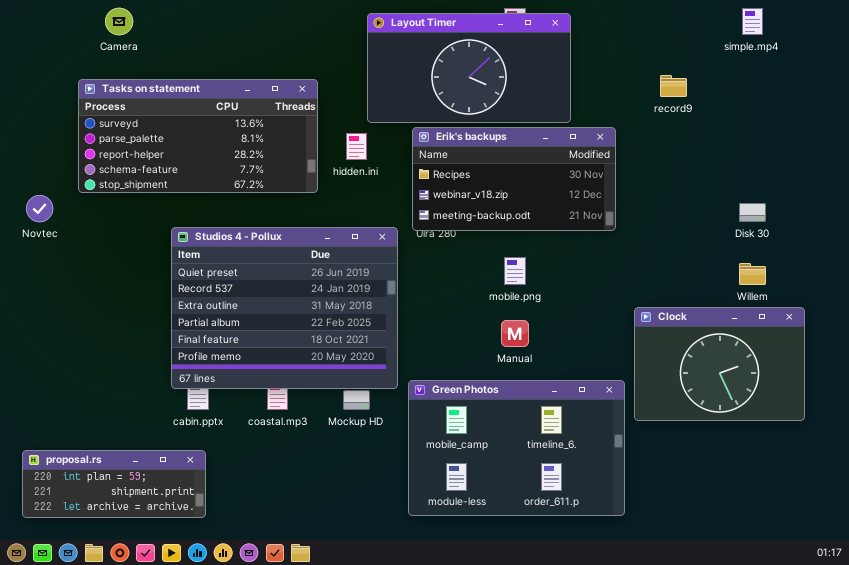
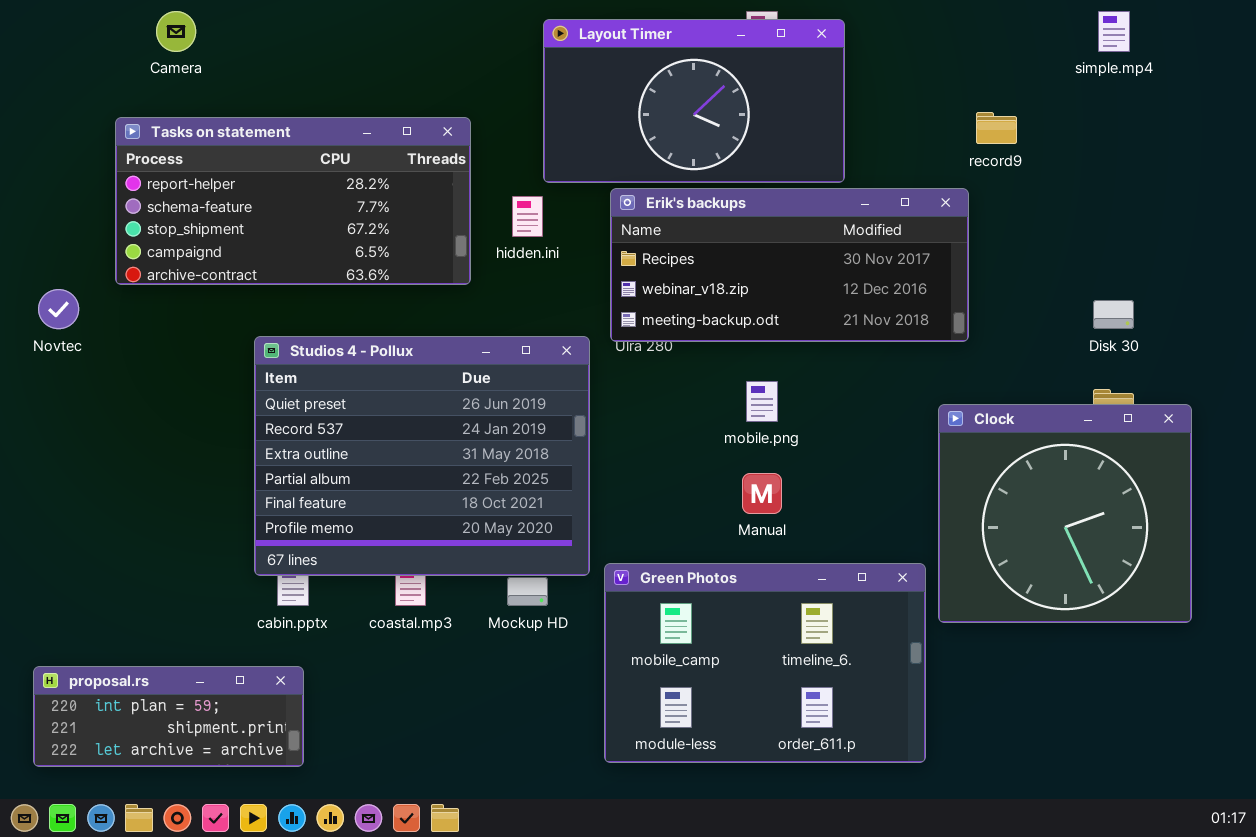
Tasks on statement: [78,79,318,193] -> [115,117,471,285], scrolled down 2 rows
Erik's backups: [412,127,616,231] -> [610,188,969,342], resized
Clock: [634,307,805,421] -> [938,404,1192,623], resized

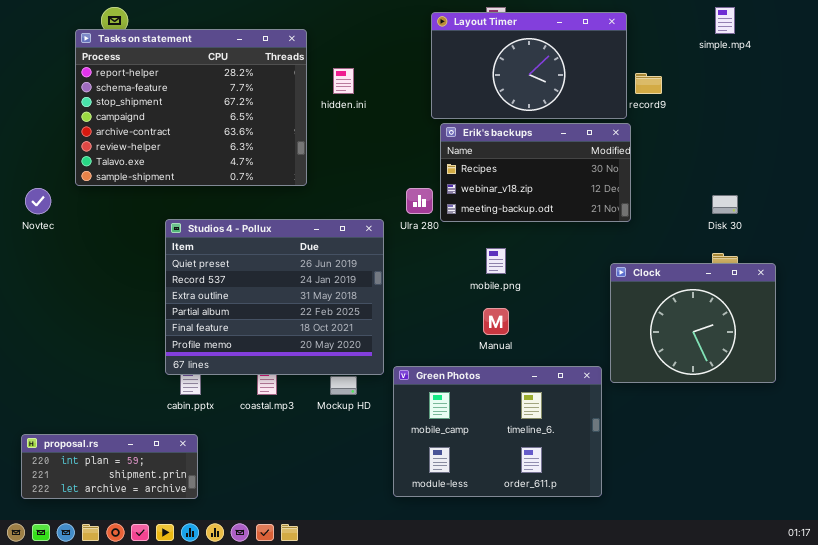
Layout Timer: [543,19,845,183] -> [431,12,627,119], moved
Tasks on statement: [115,117,471,285] -> [75,29,307,186], resized
Erik's backups: [610,188,969,342] -> [440,123,631,222], resized
hidden.ini: [512,196,543,237] -> [333,68,354,94], moved
Clock: [938,404,1192,623] -> [610,263,776,383], resized

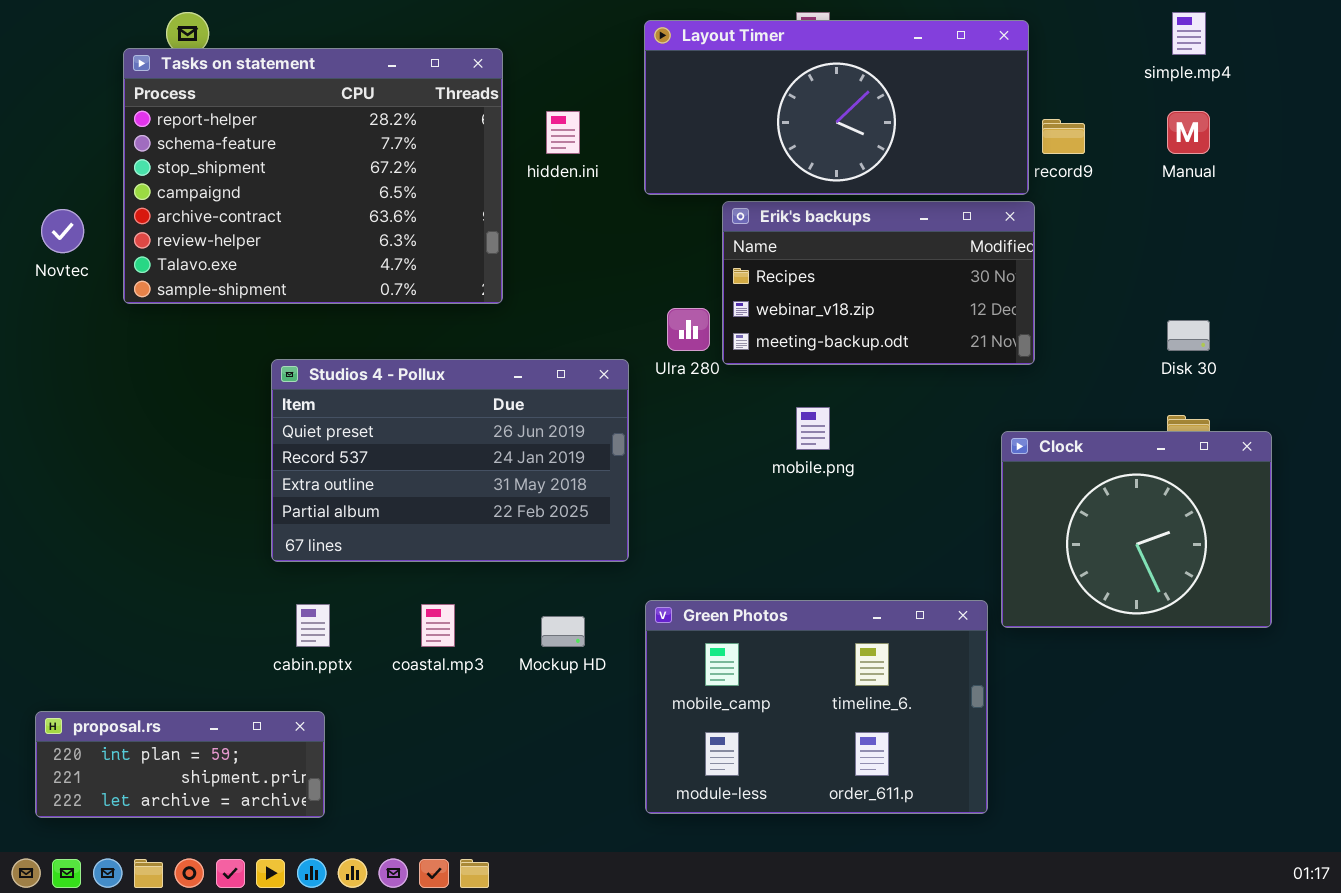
Layout Timer: [431,12,627,119] -> [644,20,1029,195], resized
Novtec: [25,188,51,214] -> [41,209,84,253], moved
Studios 4 - Pollux: [165,219,384,375] -> [271,359,629,562], resized
Manual: [483,308,509,335] -> [1167,111,1210,154], moved

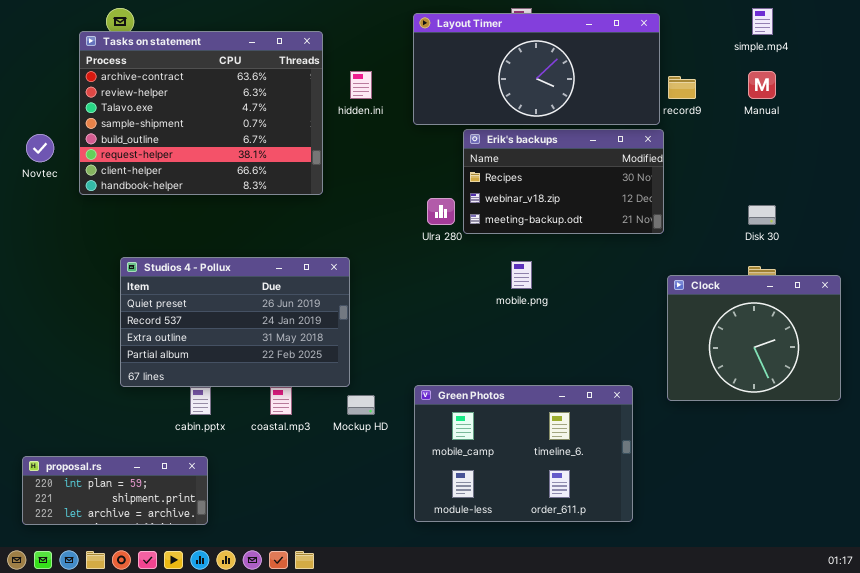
Tasks on statement: [123,48,503,304] -> [79,31,323,195], scrolled down 4 rows
Studios 4 - Pollux: [271,359,629,562] -> [120,257,350,387], moved
Clock: [1001,431,1272,628] -> [667,275,841,401], moved

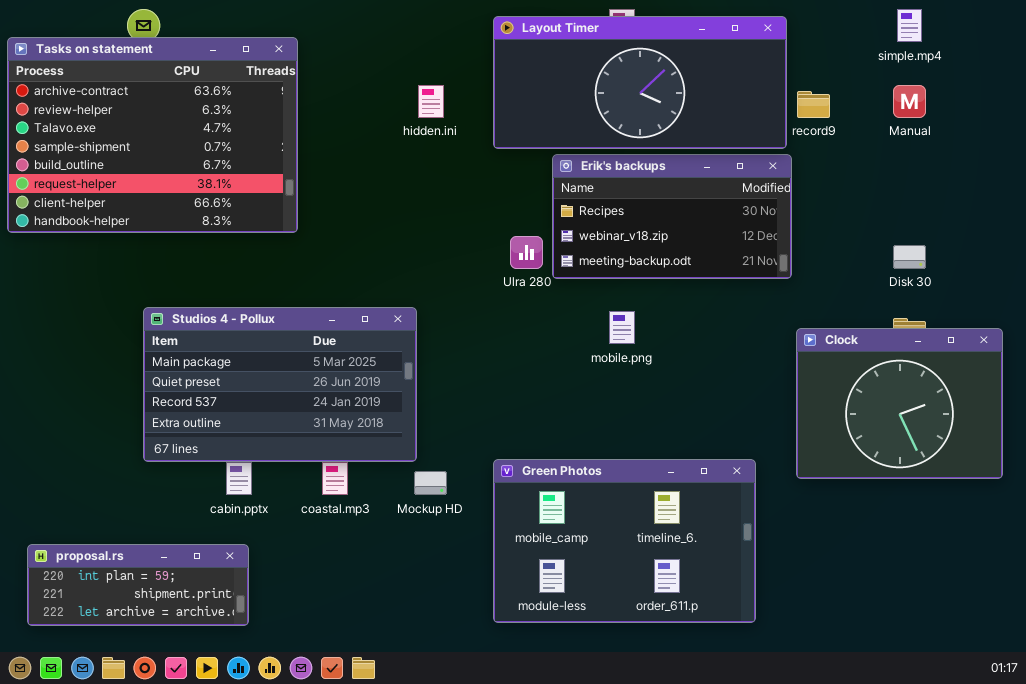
Tasks on statement: [79,31,323,195] -> [7,37,298,233], moved
Studios 4 - Pollux: [120,257,350,387] -> [143,307,417,462], scrolled up 1 row

